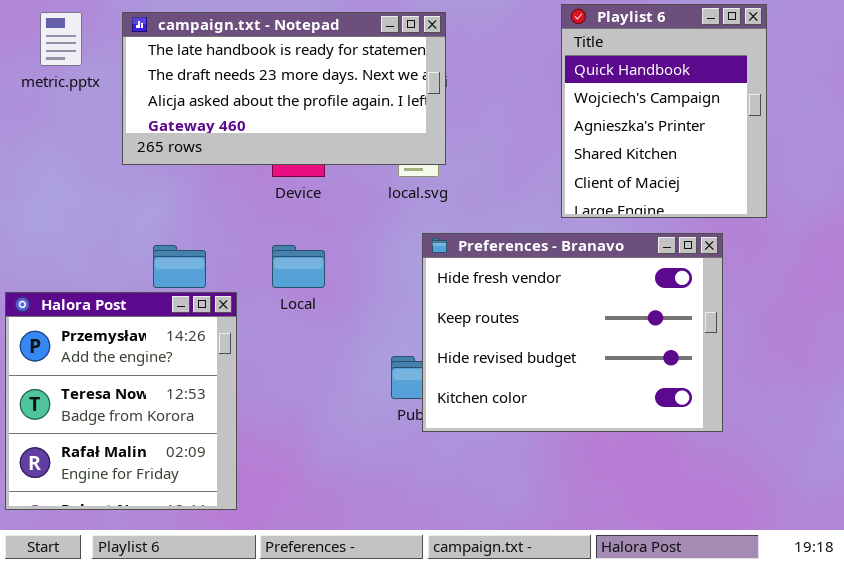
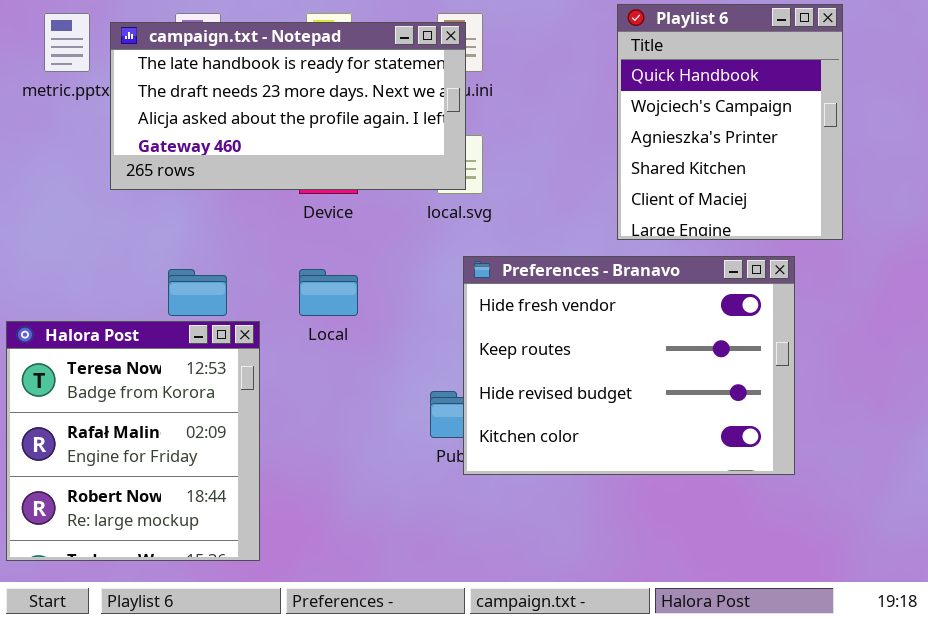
campaign.txt - Notepad: [122,12,446,165] -> [110,22,466,190], moved
Halora Post: [5,292,237,510] -> [6,321,260,561], scrolled down 1 row

